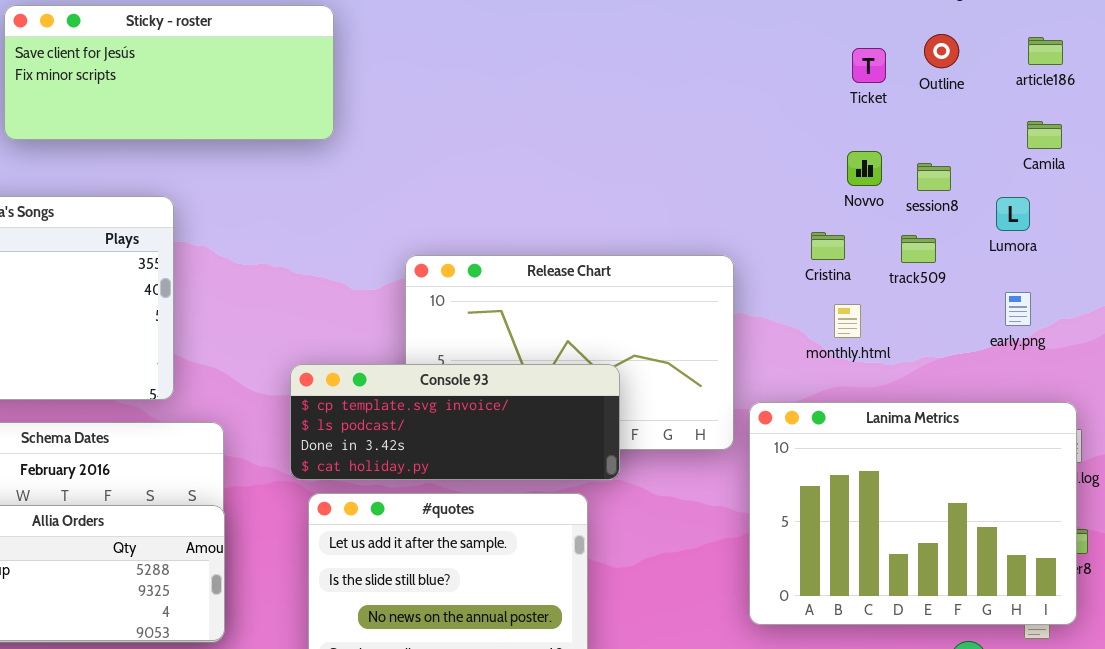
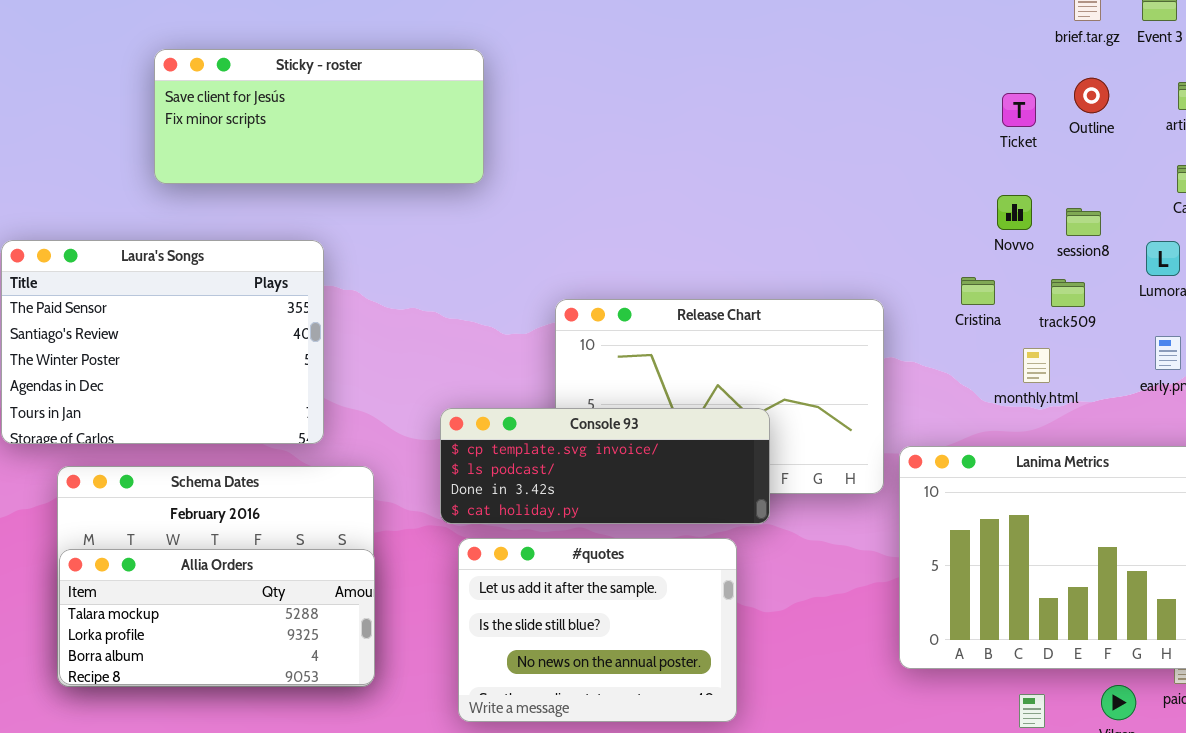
monthly.html: [834,304,861,338] -> [1023,348,1050,383], moved

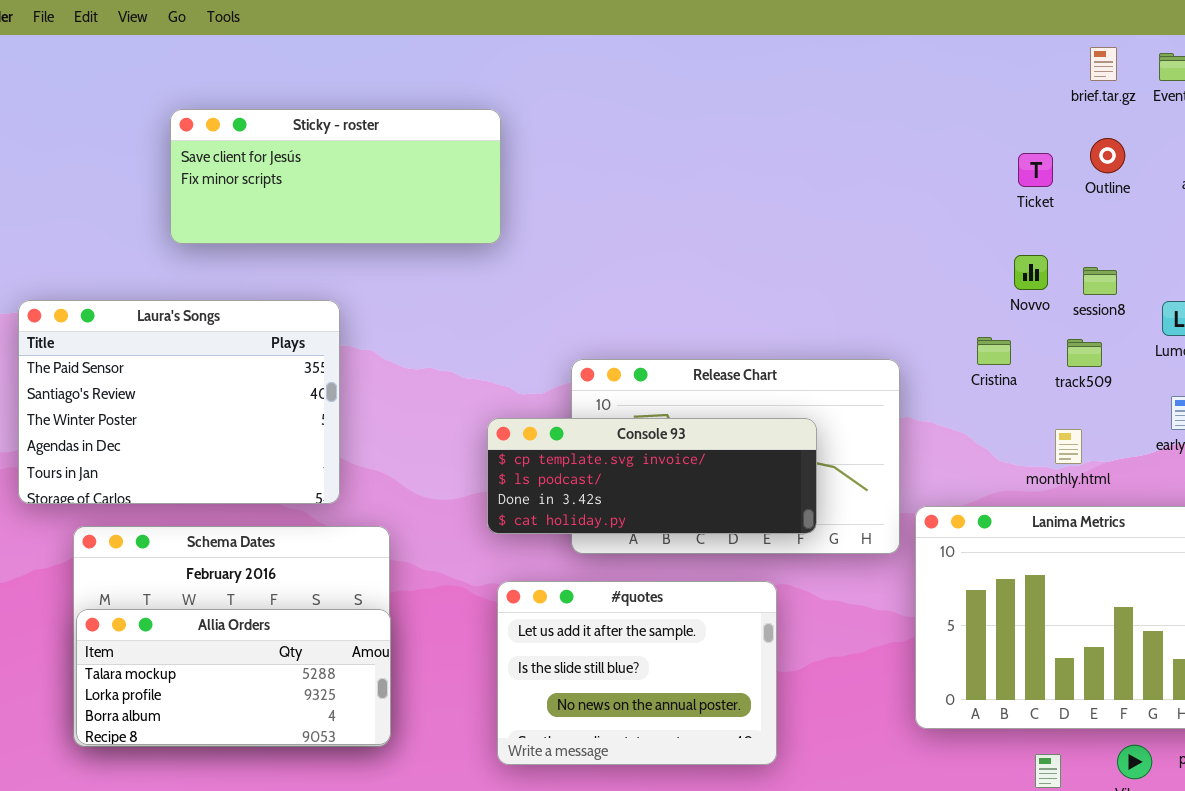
monthly.html: [1023,348,1050,383] -> [1055,429,1082,464], moved
Console 93: [440,408,770,524] -> [487,418,817,534], moved
#quotes: [458,538,737,722] -> [497,581,777,765], moved

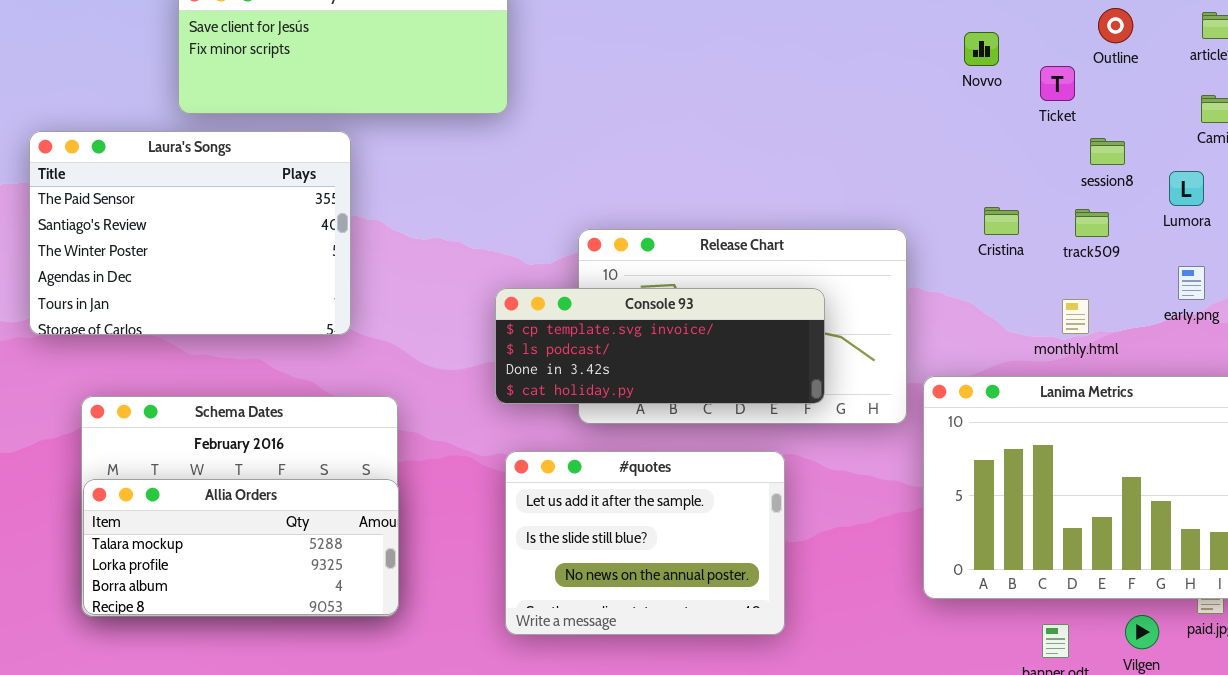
Ticket: [1018,153,1053,187] -> [1040,66,1075,101], moved
Novvo: [1014,255,1048,290] -> [964,32,999,66], moved
Laura's Songs: [18,300,340,504] -> [29,131,351,335], moved

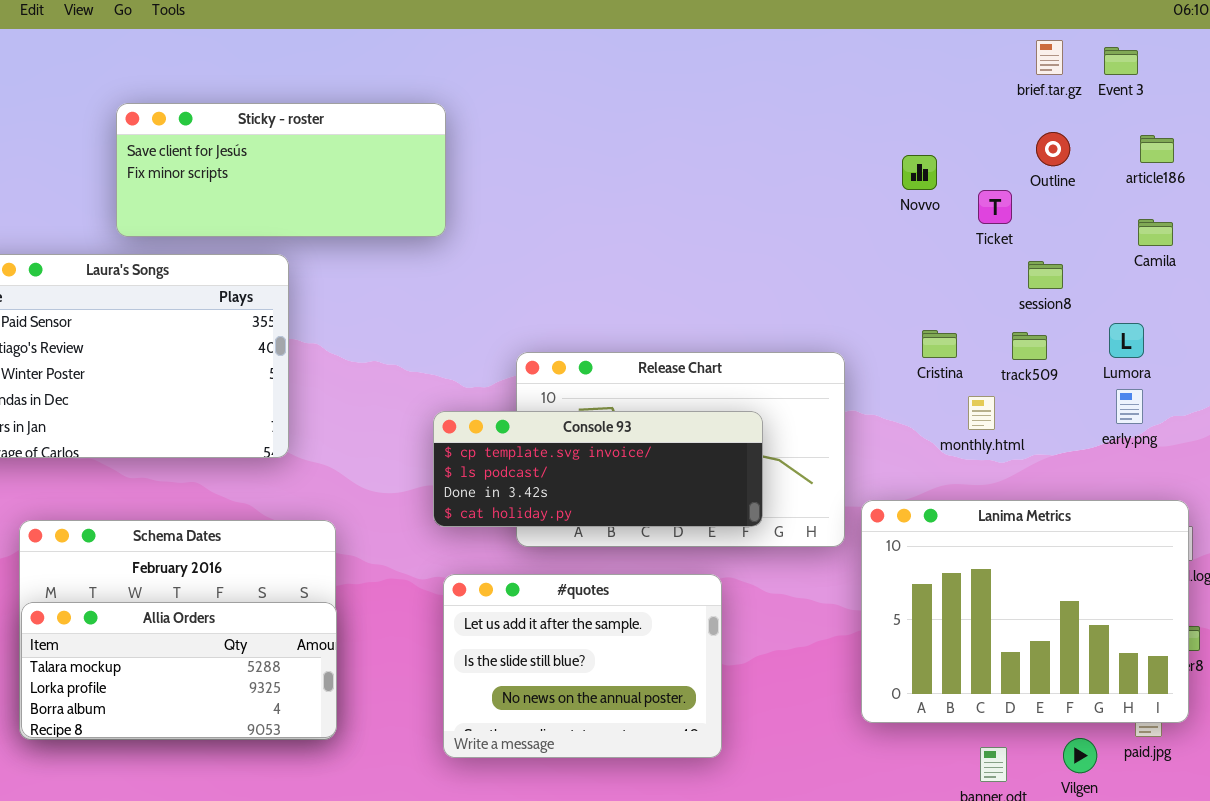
Lumora: [1169,171,1204,206] -> [1109,323,1144,358], moved
monthly.html: [1062,299,1089,334] -> [968,396,995,430], moved

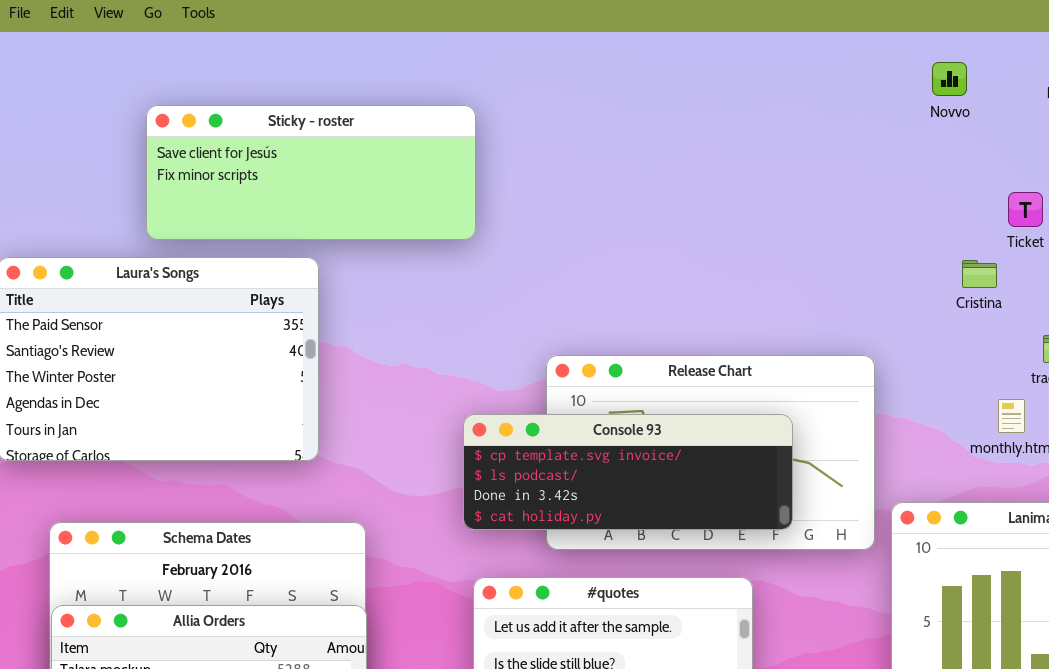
Novvo: [902,155,937,190] -> [932,62,967,96], moved
Cristina: [922,330,957,358] -> [962,260,997,288], moved

